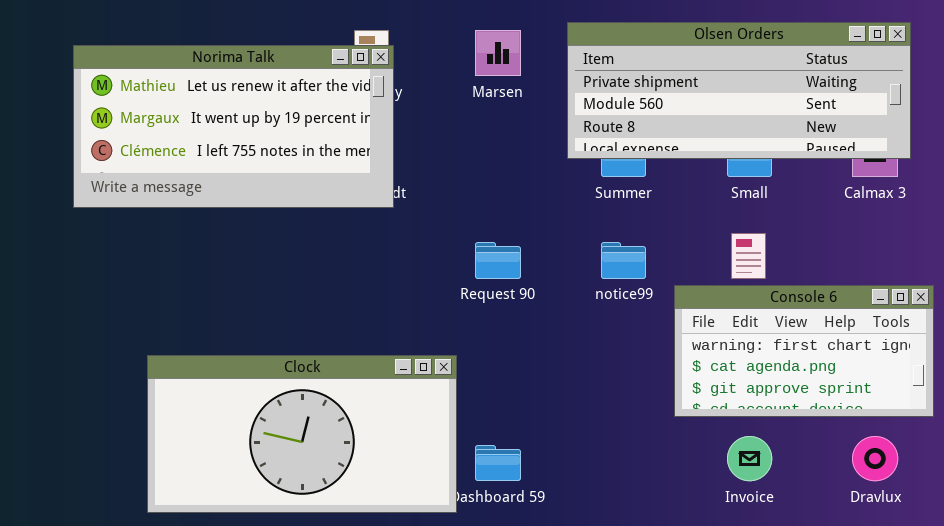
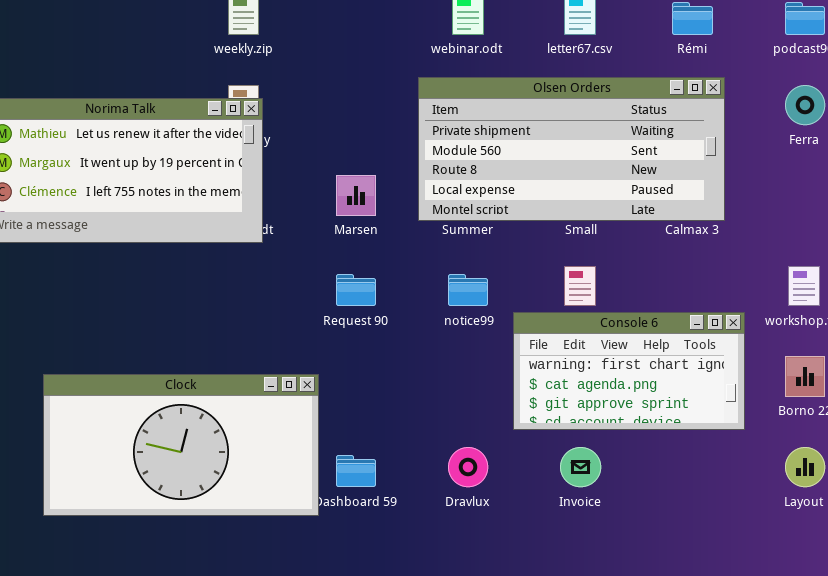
Olsen Orders: [567,22,911,159] -> [418,77,725,221], resized
Marsen: [475,30,521,76] -> [336,175,376,216], moved
Dravlux: [852,436,898,481] -> [448,447,488,487], moved

